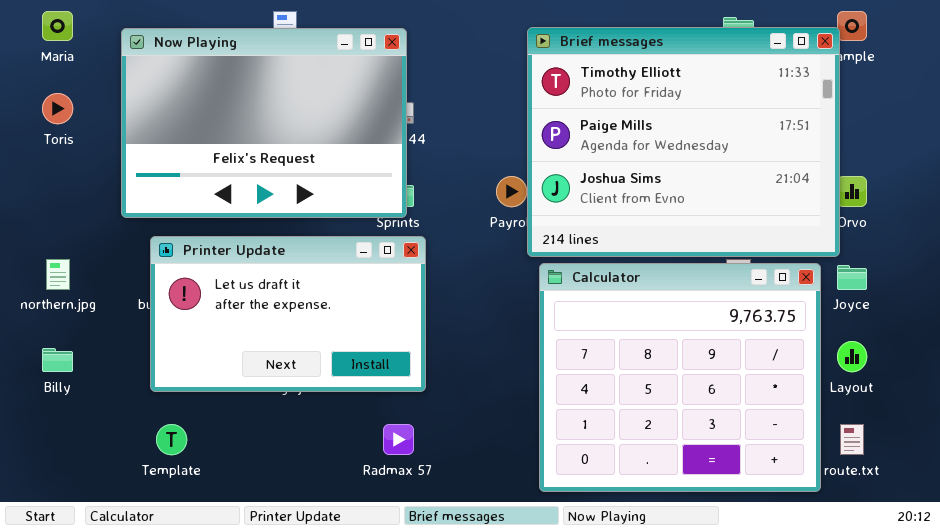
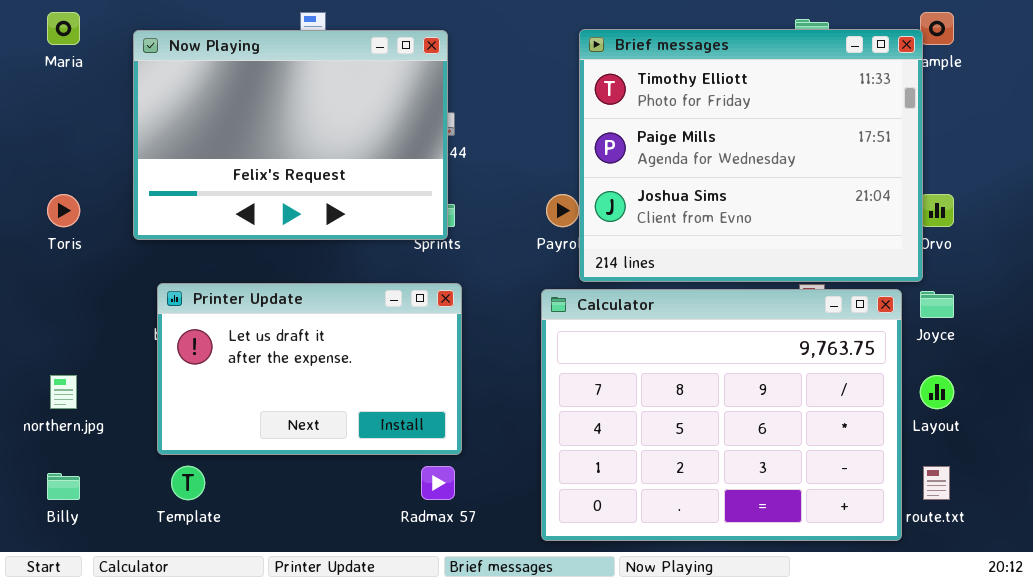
Toris: [42,93,73,124] -> [47,194,80,227], moved
Printer Update: [150,236,426,392] -> [157,283,462,455], moved
northern.jpg: [46,259,70,290] -> [50,375,77,409], moved
Calculator: [539,263,821,492] -> [541,289,902,541], resized
Billy: [42,348,73,372] -> [47,473,80,500], moved

